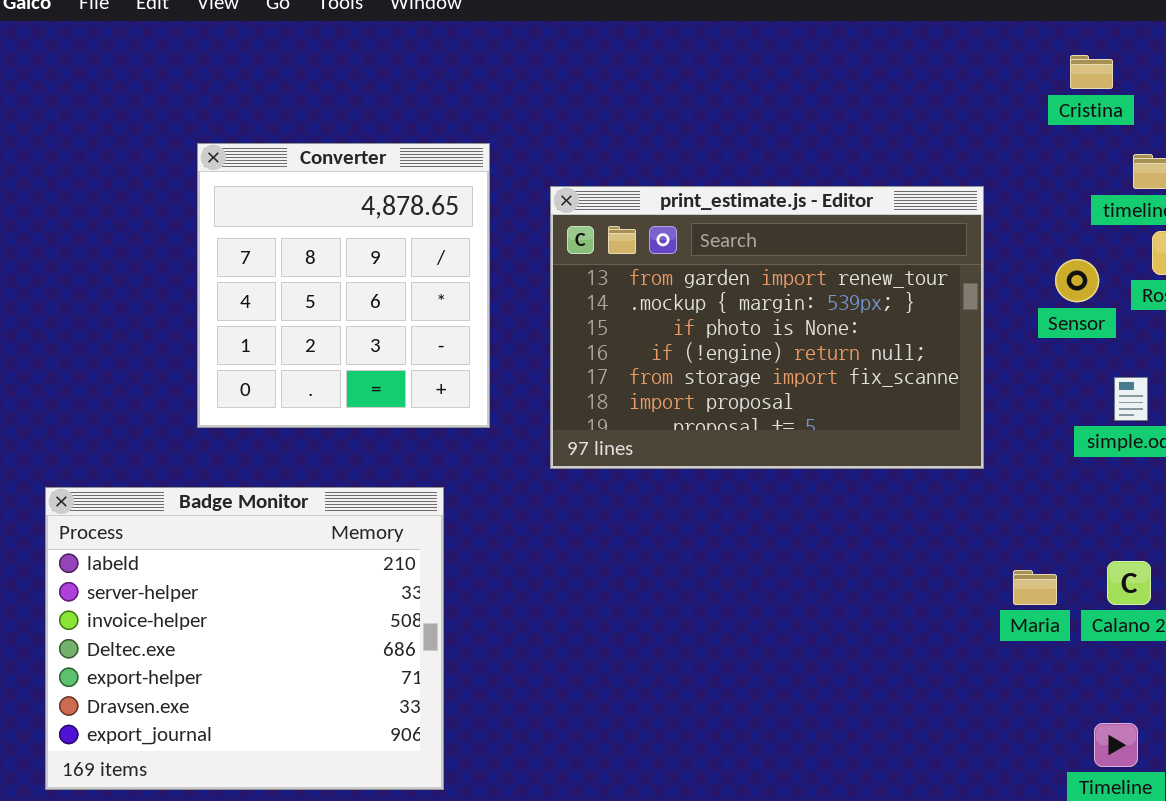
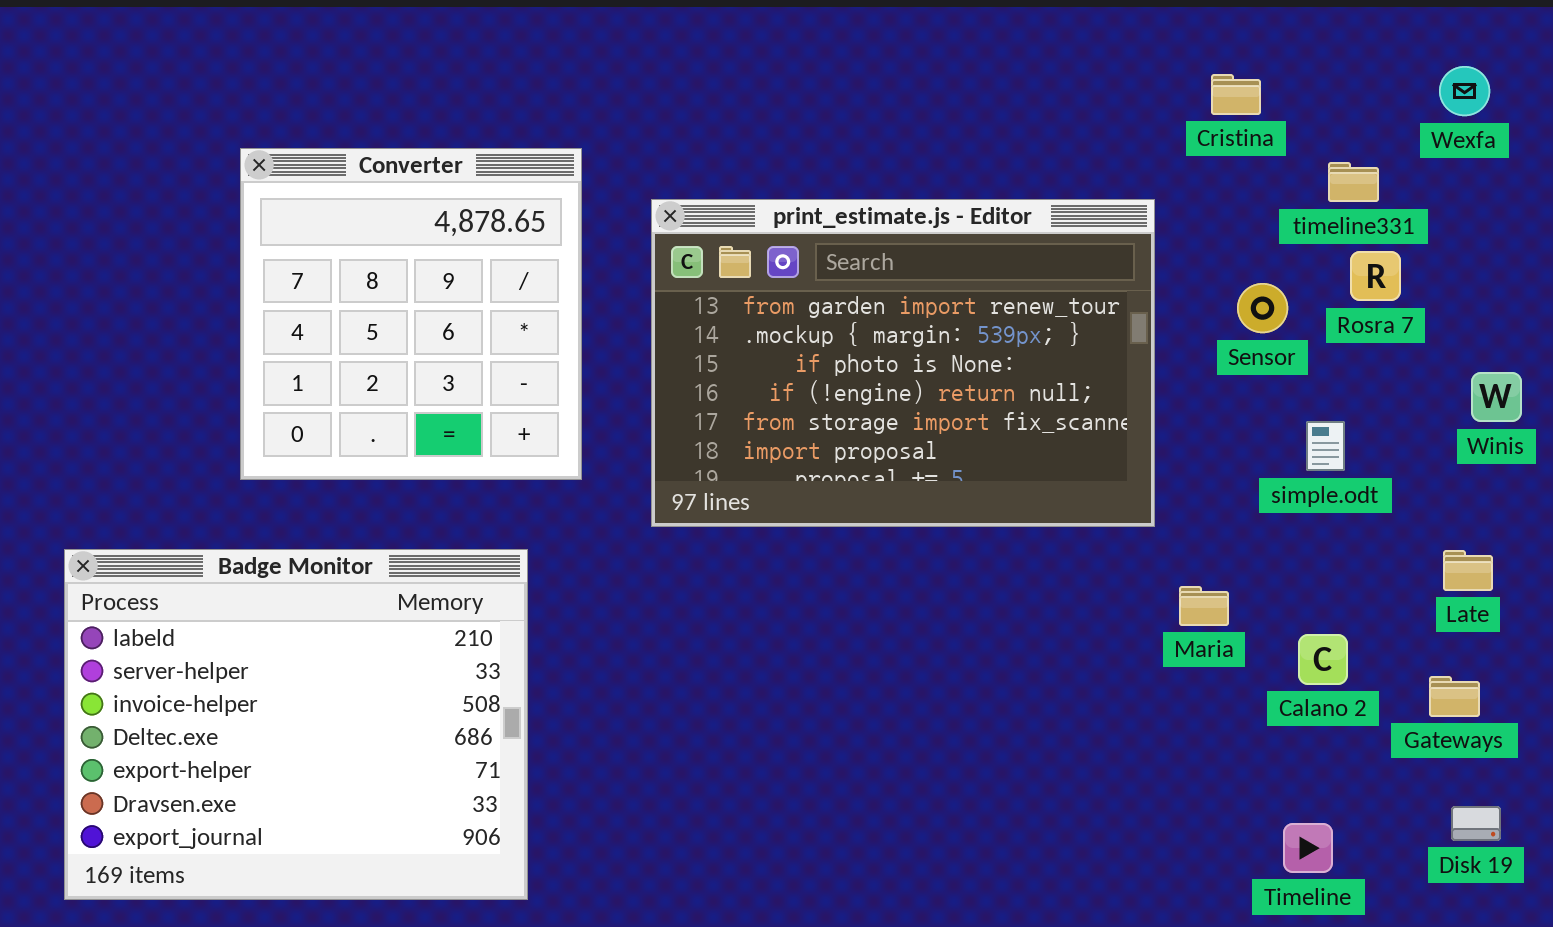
Cristina: [1070,55,1113,89] -> [1211,74,1261,115], moved
Maria: [1013,570,1057,605] -> [1179,586,1229,626], moved

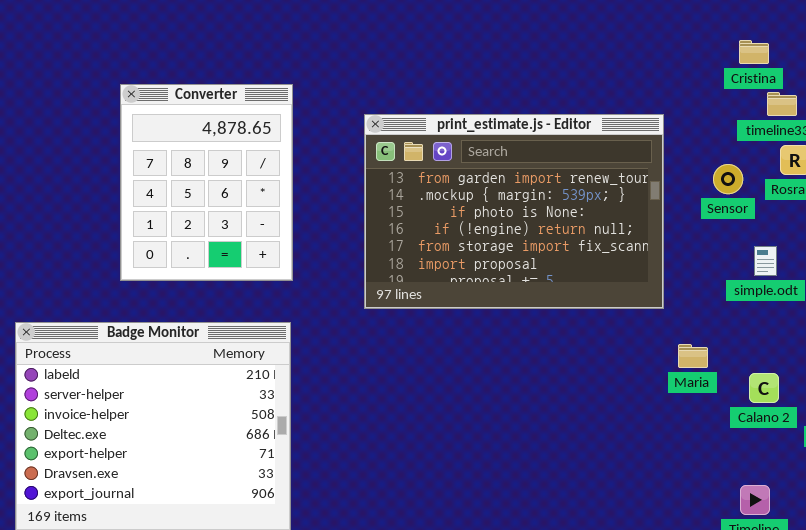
Cristina: [1211,74,1261,115] -> [739,40,769,64], moved
Converter: [240,148,582,480] -> [120,84,293,281], resized

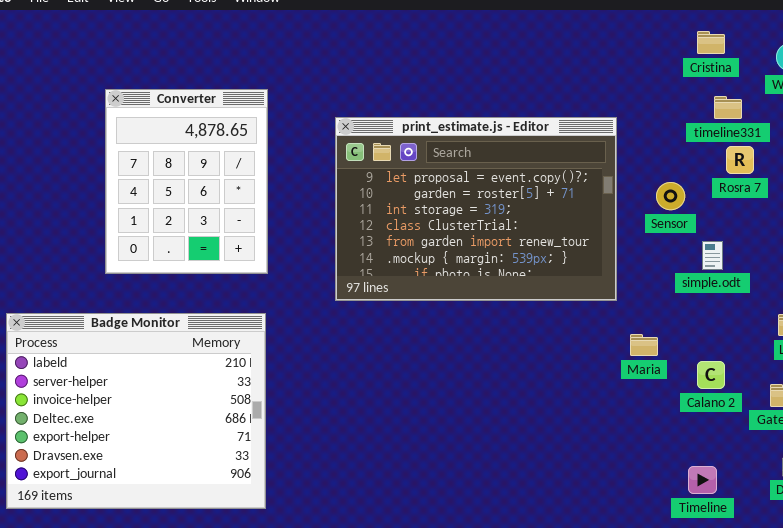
Cristina: [739,40,769,64] -> [697,31,725,54], moved
print_estimate.js - Editor: [364,114,664,309] -> [335,117,617,301], scrolled up 4 rows
Sensor: [713,164,743,194] -> [656,182,685,210], moved

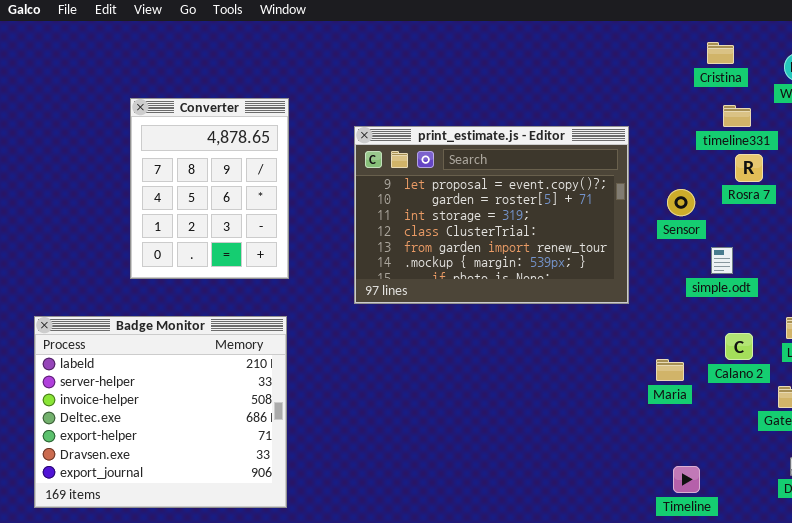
Maria: [630,334,658,356] -> [656,359,684,381], moved
Calano 2: [697,361,725,389] -> [725,333,753,360], moved
Timeline: [688,466,717,494] -> [673,466,700,493], moved

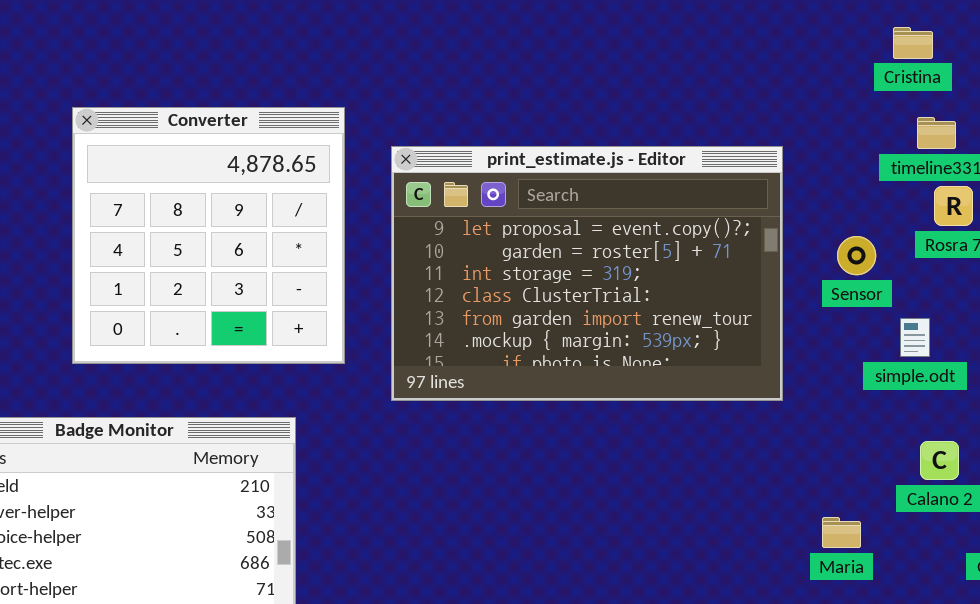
Converter: [130,98,289,279] -> [72,107,345,364], resized
Maria: [656,359,684,381] -> [822,517,861,548], moved

